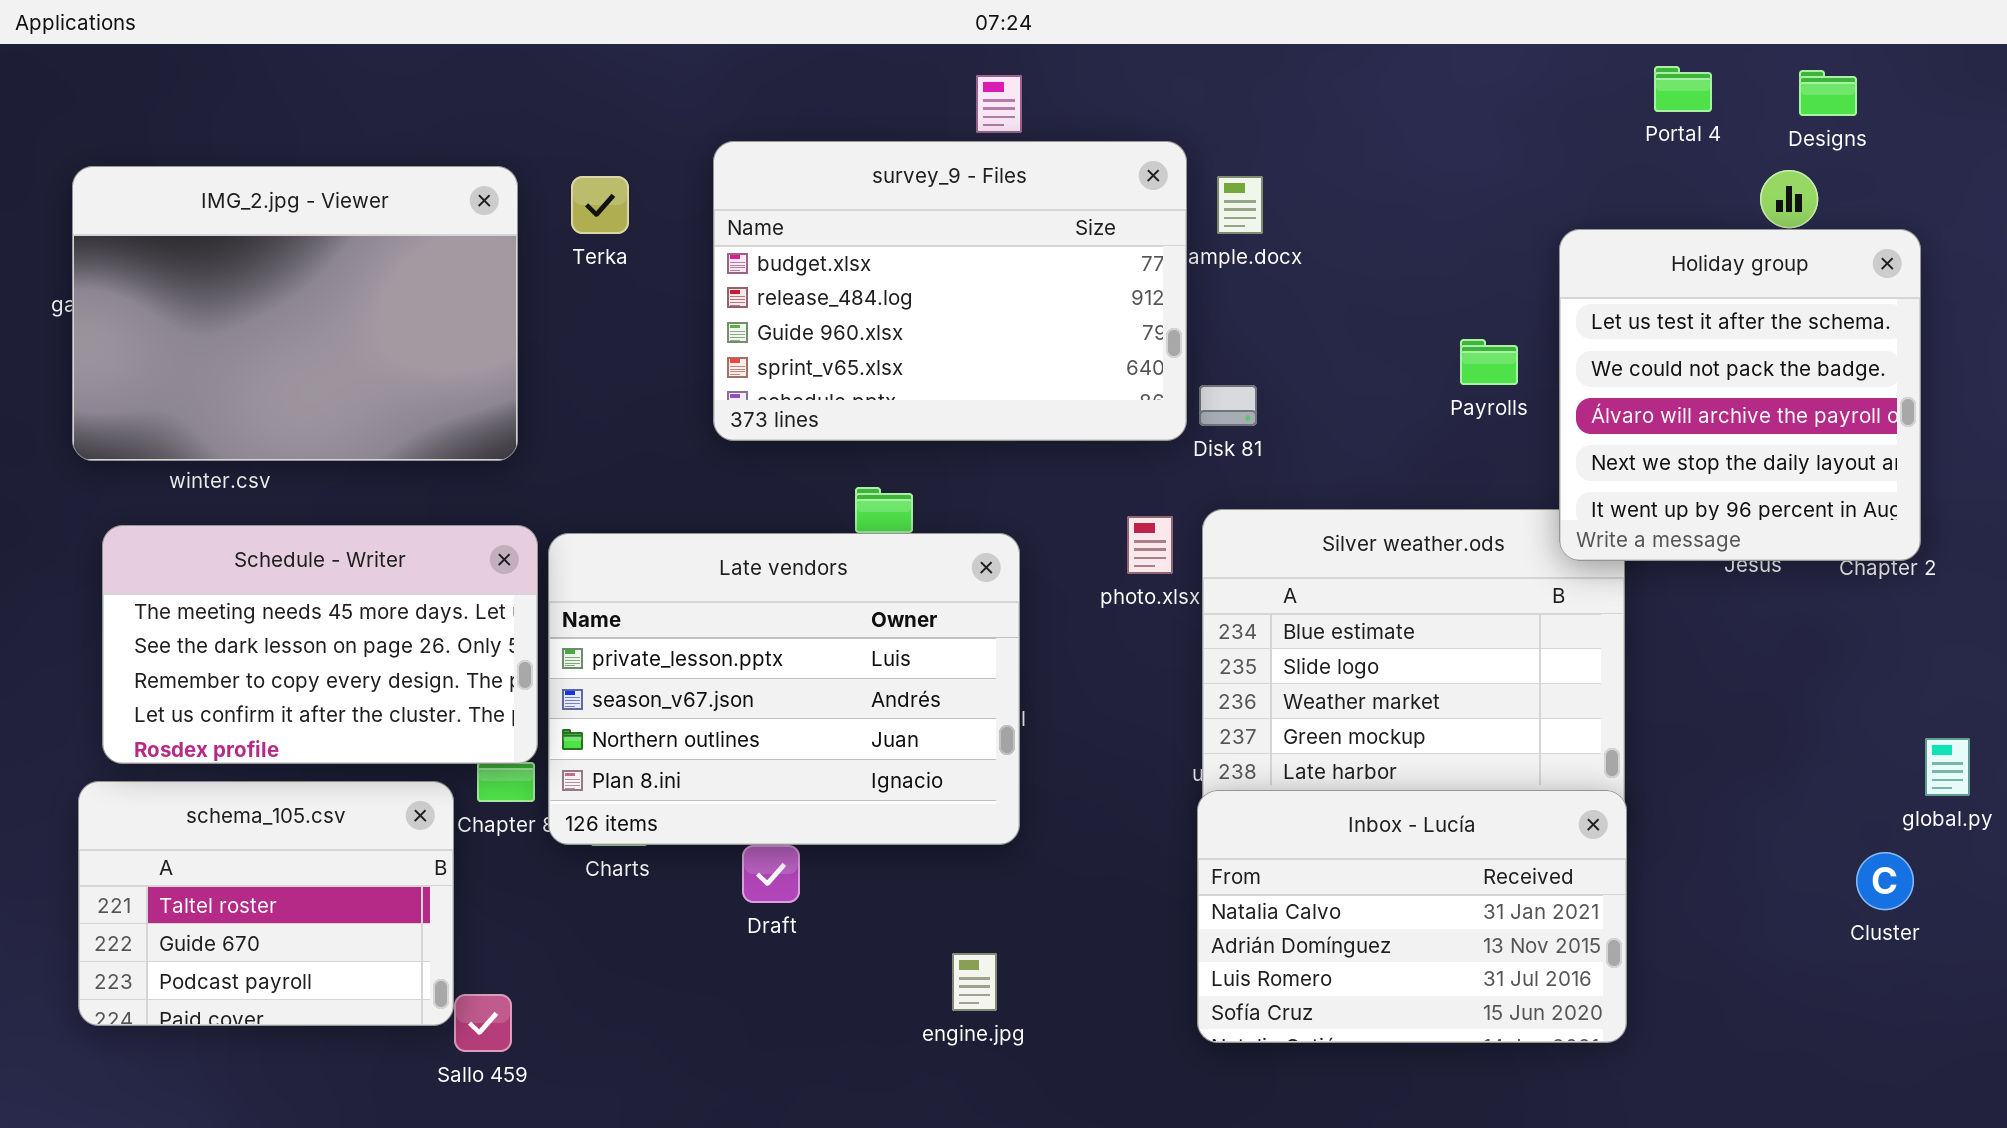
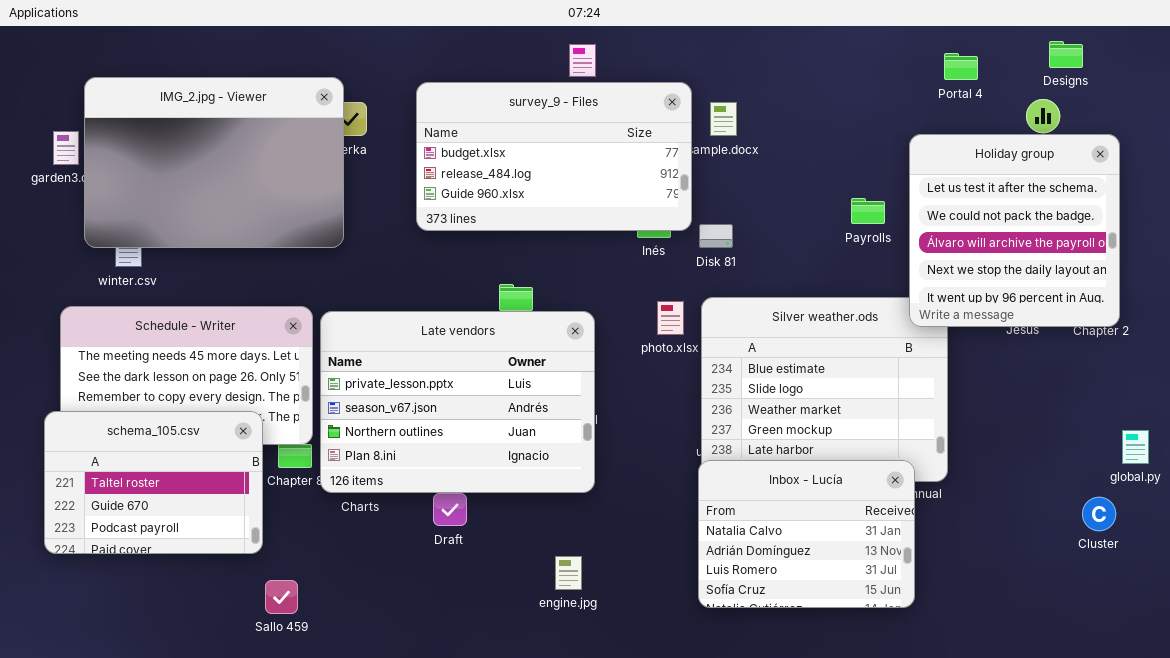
Portal 4: [1654,66,1712,112] -> [944,53,978,80], moved
survey_9 - Files: [713,141,1187,441] -> [416,82,692,231], resized
IMG_2.jpg - Viewer: [72,166,518,461] -> [84,77,344,248], moved
schema_105.csv: [78,781,454,1026] -> [44,411,263,554], moved
Inbox - Lucía: [1197,790,1627,1043] -> [698,460,915,608], resized

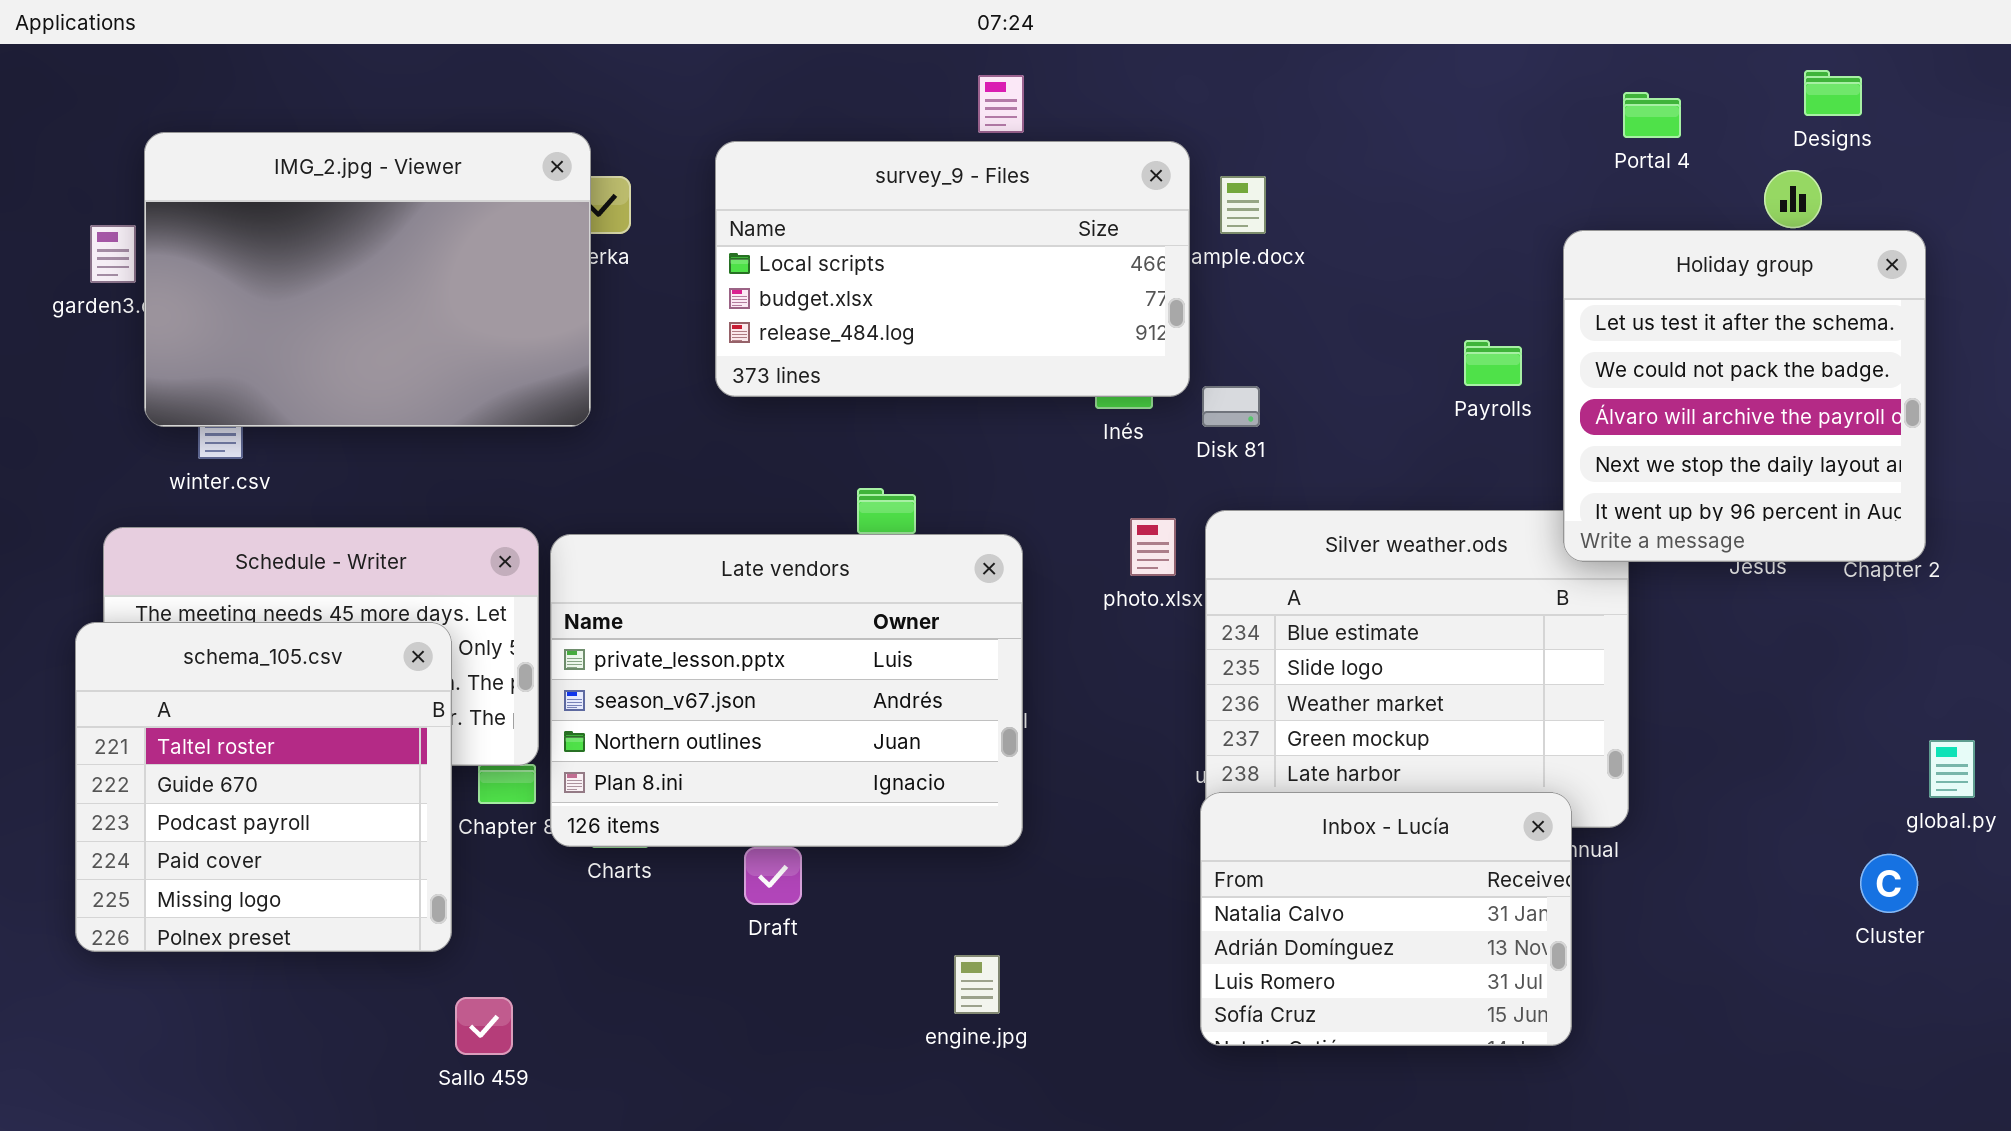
survey_9 - Files: [416,82,692,231] -> [715,141,1190,397], scrolled up 1 row
schema_105.csv: [44,411,263,554] -> [75,622,452,952], resized

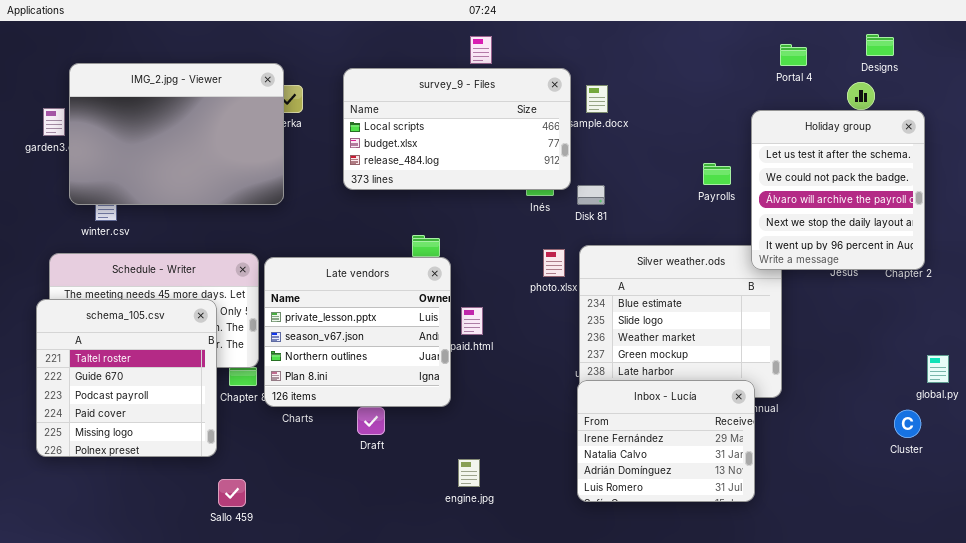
Late vendors: [550,534,1023,847] -> [264,257,451,407], resized
Inbox - Lucía: [1200,792,1572,1046] -> [577,380,755,502], scrolled up 1 row

